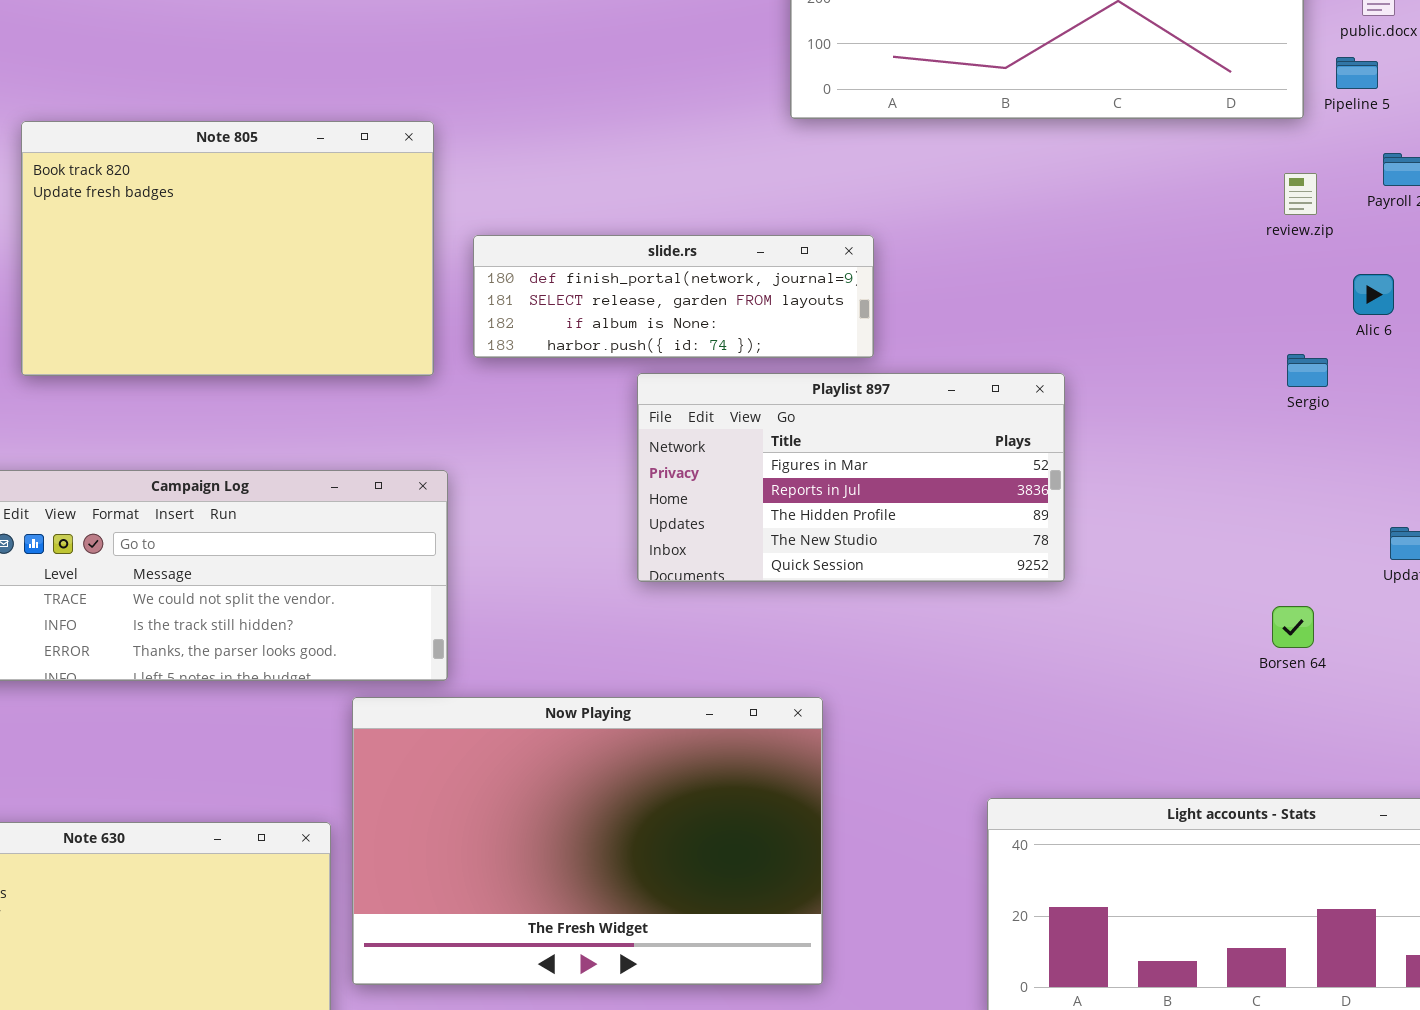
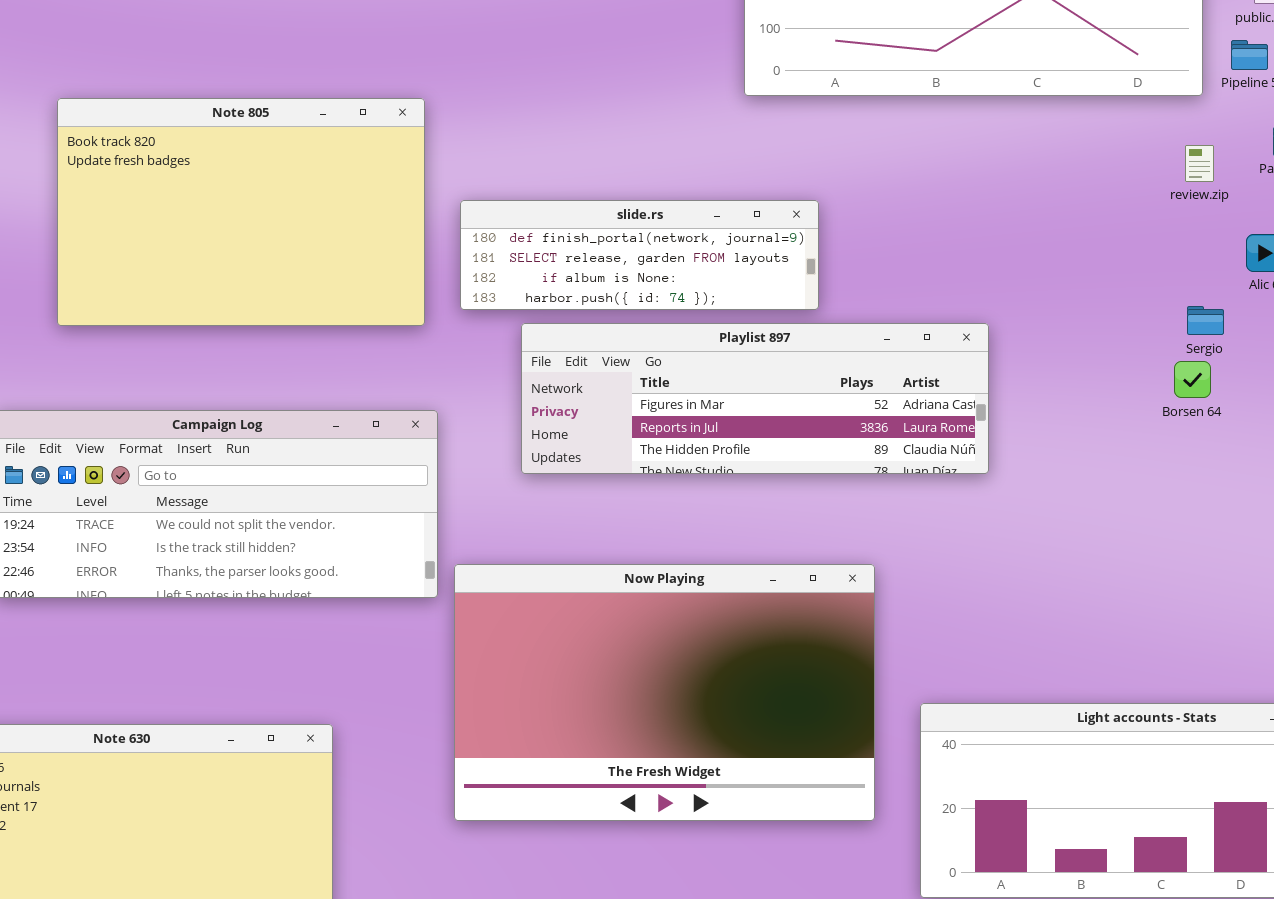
Playlist 897: [637,373,1065,582] -> [521,323,989,474], resized
Borsen 64: [1272,606,1314,648] -> [1174,361,1211,398], moved
Now Playing: [352,697,823,985] -> [454,564,875,821], moved

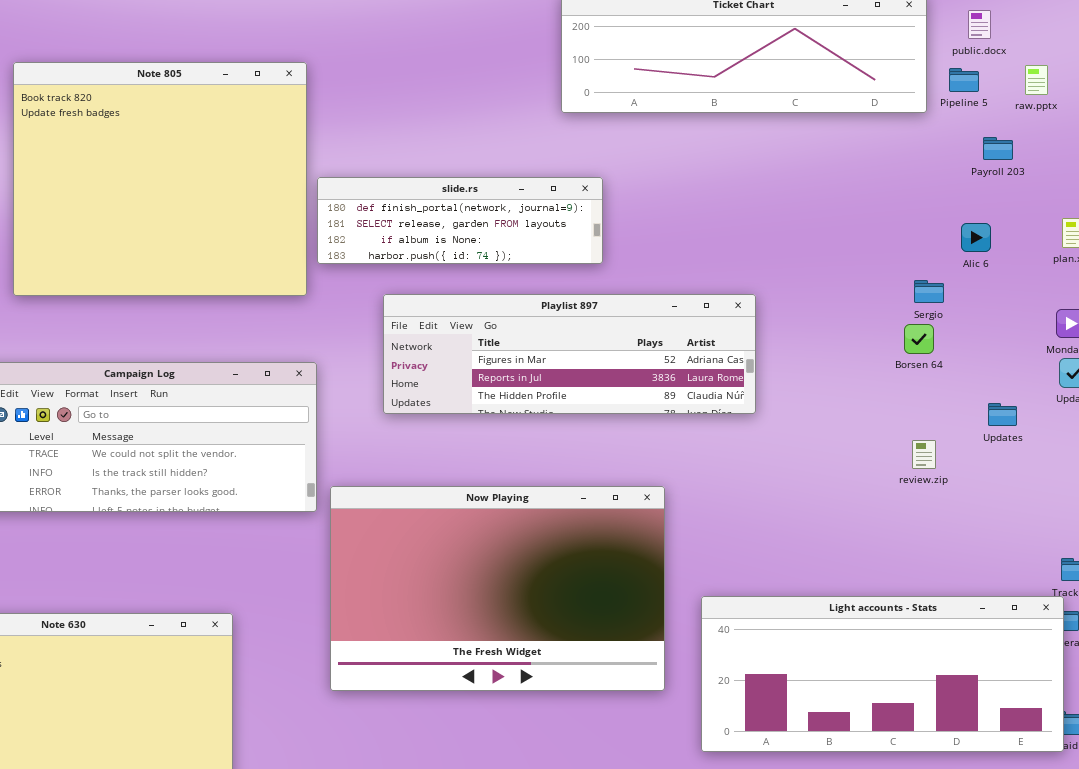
Note 805: [57,98,425,326] -> [13,62,307,296], resized
review.zip: [1185,145,1214,182] -> [912,440,936,469], moved
slide.rs: [460,200,819,310] -> [317,177,603,264], moved

